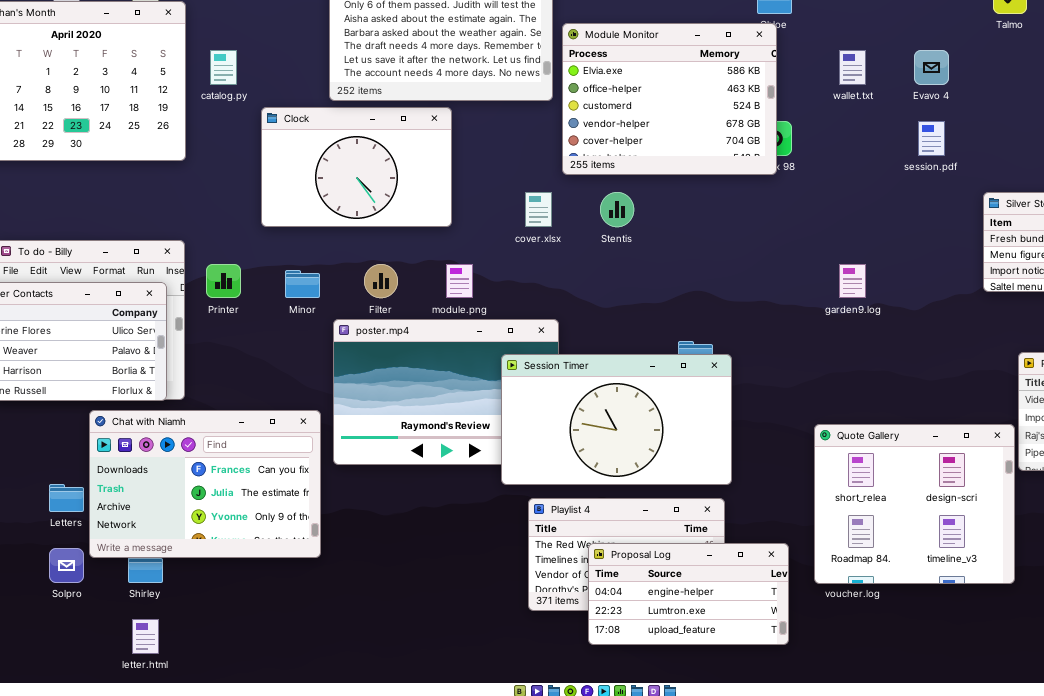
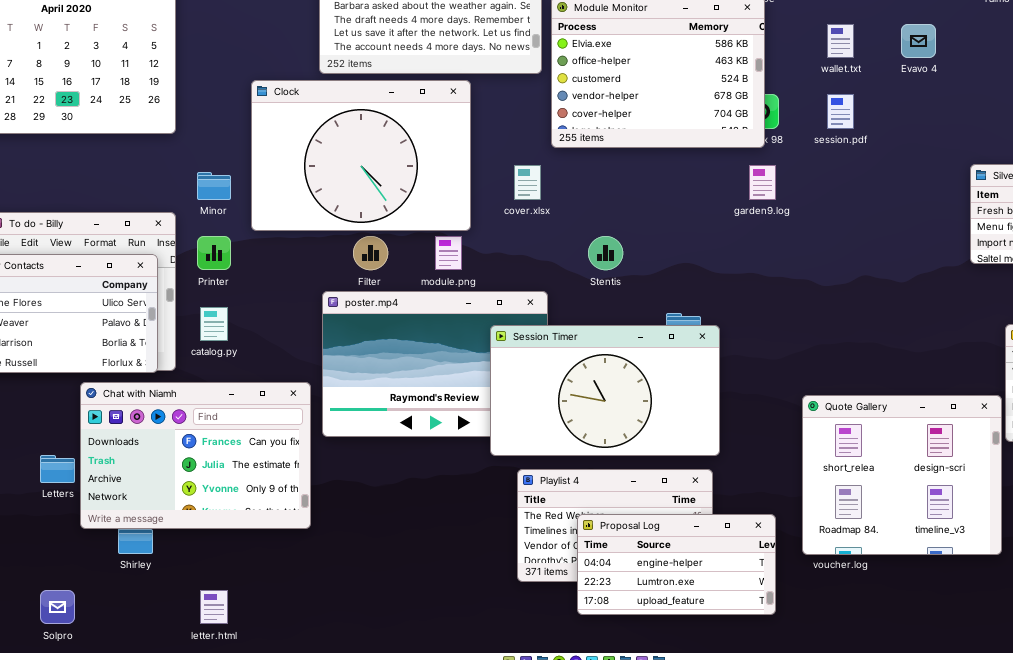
catalog.py: [210,50,237,85] -> [200,307,228,341], moved
Clock: [261,107,452,227] -> [251,80,471,231], resized
session.pdf: [918,121,945,156] -> [827,94,854,129], moved
Stentis: [600,192,634,227] -> [588,236,623,270], moved
garden9.log: [839,264,866,298] -> [749,165,776,200], moved
Minor: [285,270,320,298] -> [197,172,231,200], moved
Solpro: [49,548,84,583] -> [40,590,75,624], moved
letter.html: [132,619,159,654] -> [200,590,228,624], moved

